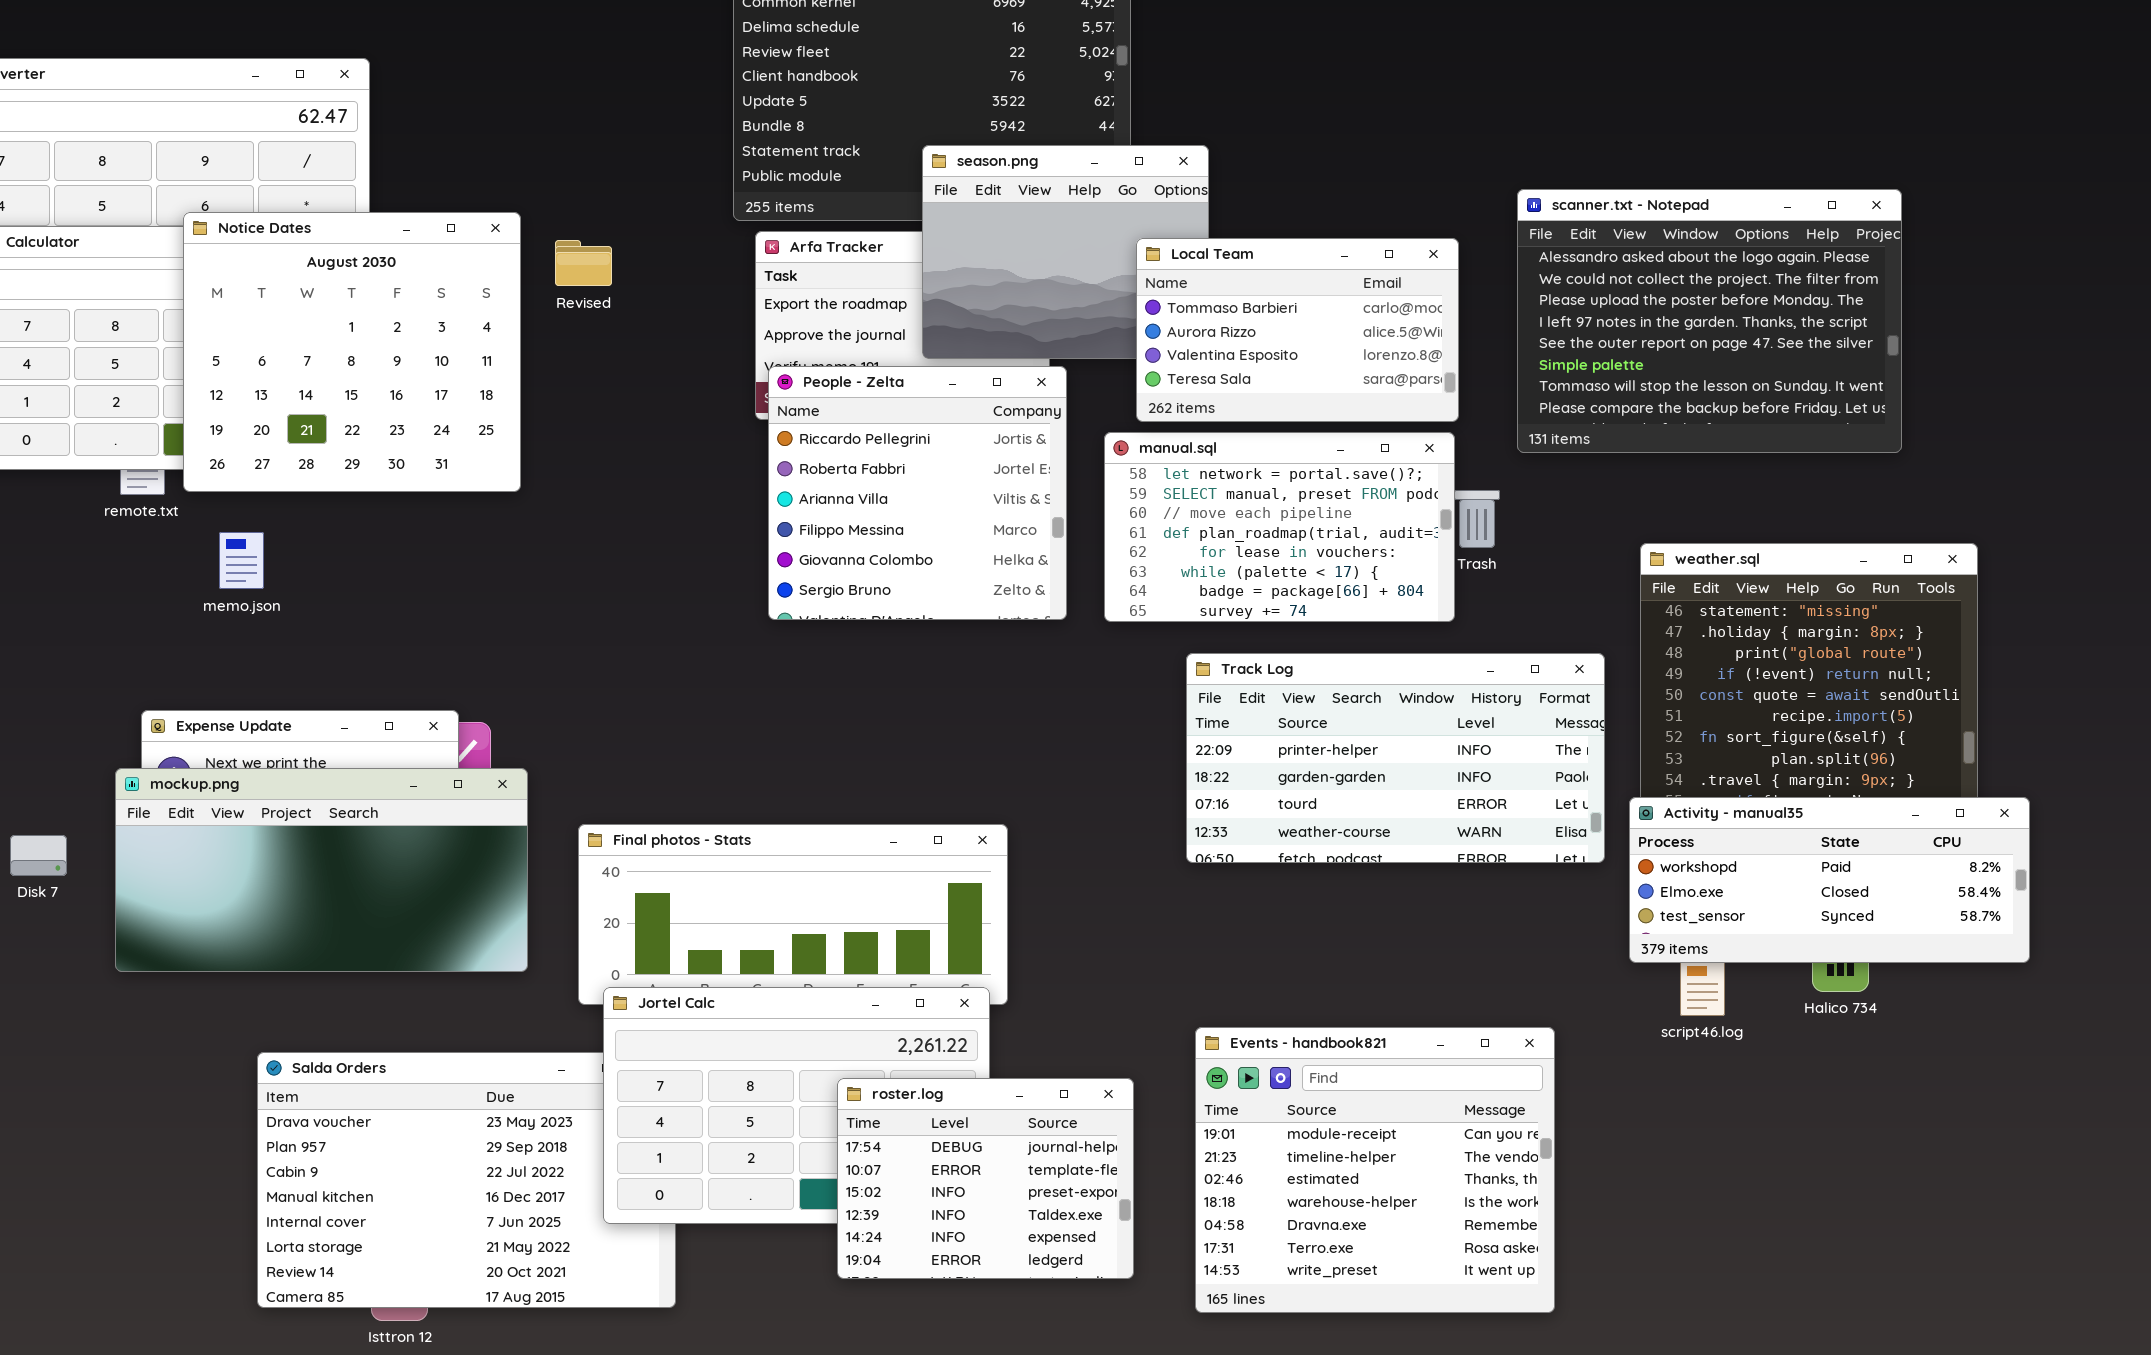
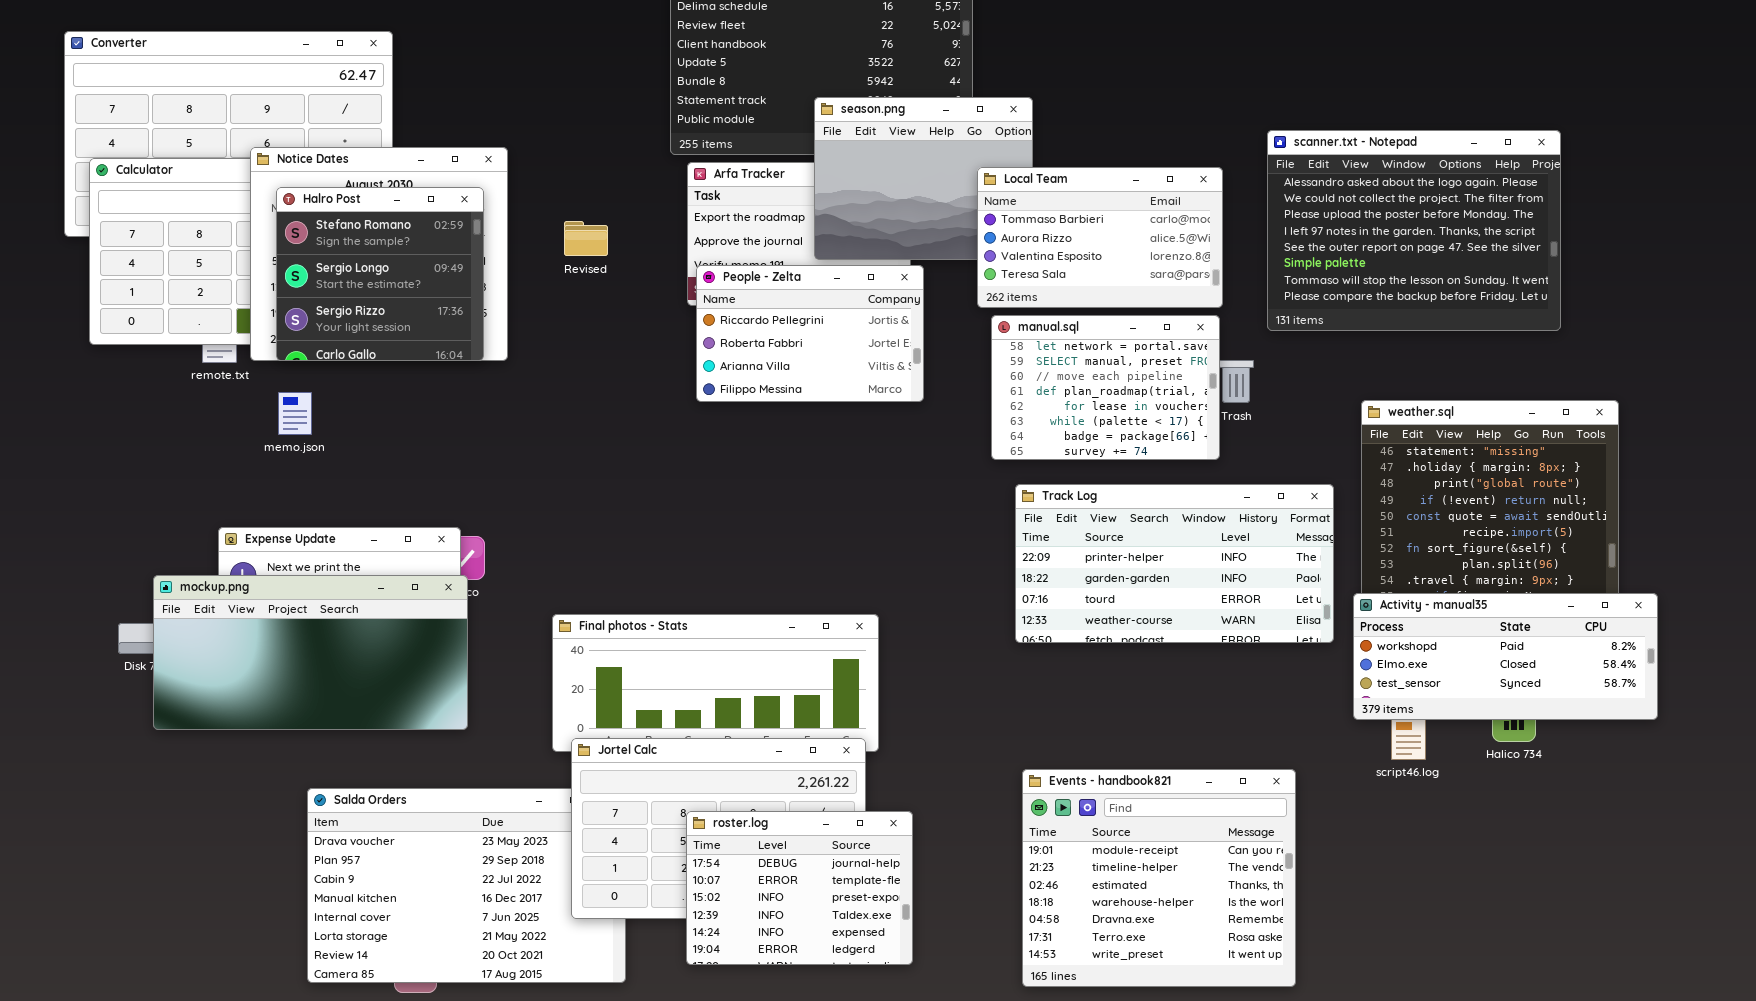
Revised: [555,240,612,286] -> [564,221,608,256], moved
Halro Post: none -> [276,187,484,361], opened
People - Zelta: [768,366,1067,620] -> [696,265,924,402], resized
manual.sql: [1104,432,1455,622] -> [991,315,1220,460], resized
mockup.png: [115,768,528,972] -> [153,575,468,730], moved
roster.log: [837,1078,1134,1279] -> [686,811,913,965], moved

